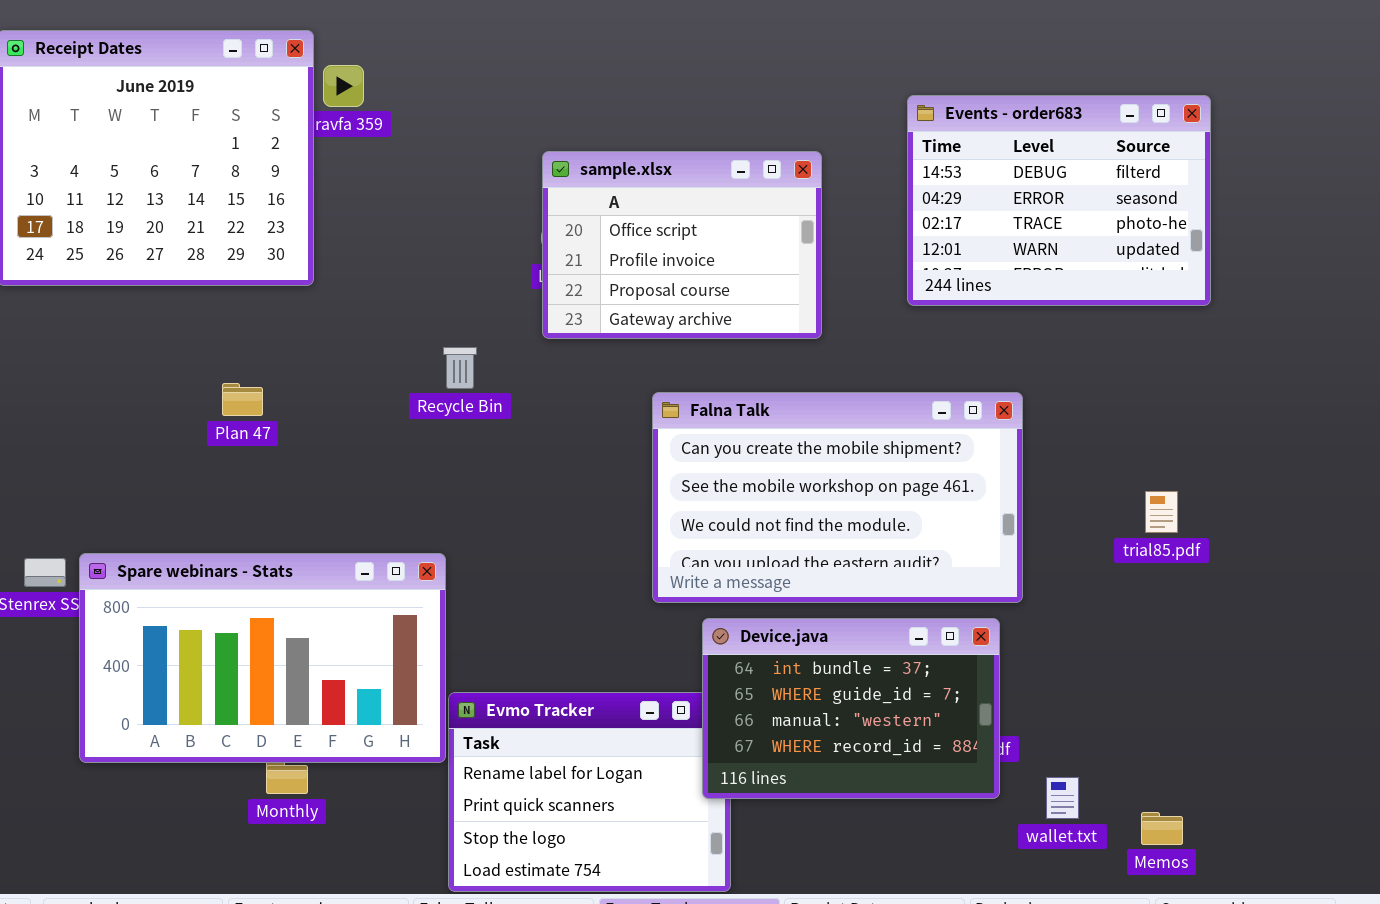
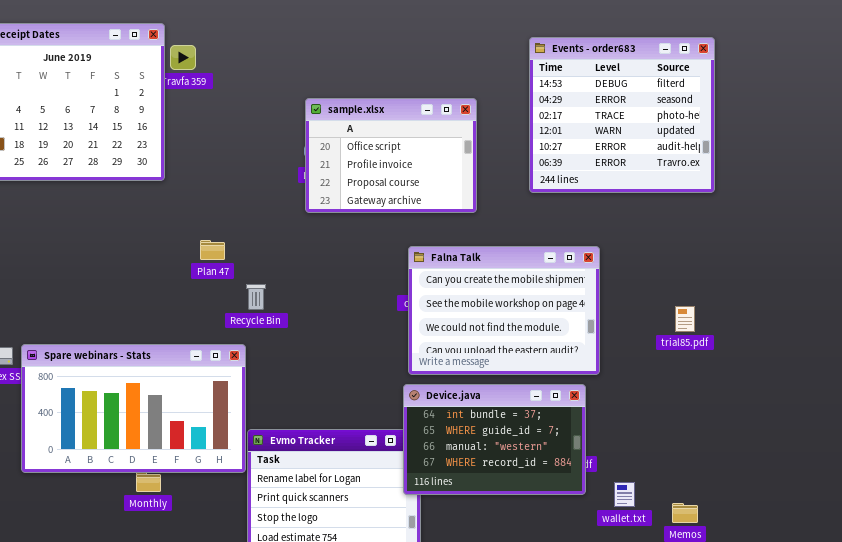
Events - order683: [907,95,1211,306] -> [529,37,715,193], resized
Recycle Bin: [443,347,477,389] -> [246,284,266,310], moved
Plan 47: [222,383,263,416] -> [200,240,225,260], moved
Falna Talk: [652,392,1023,603] -> [408,246,600,375], resized

